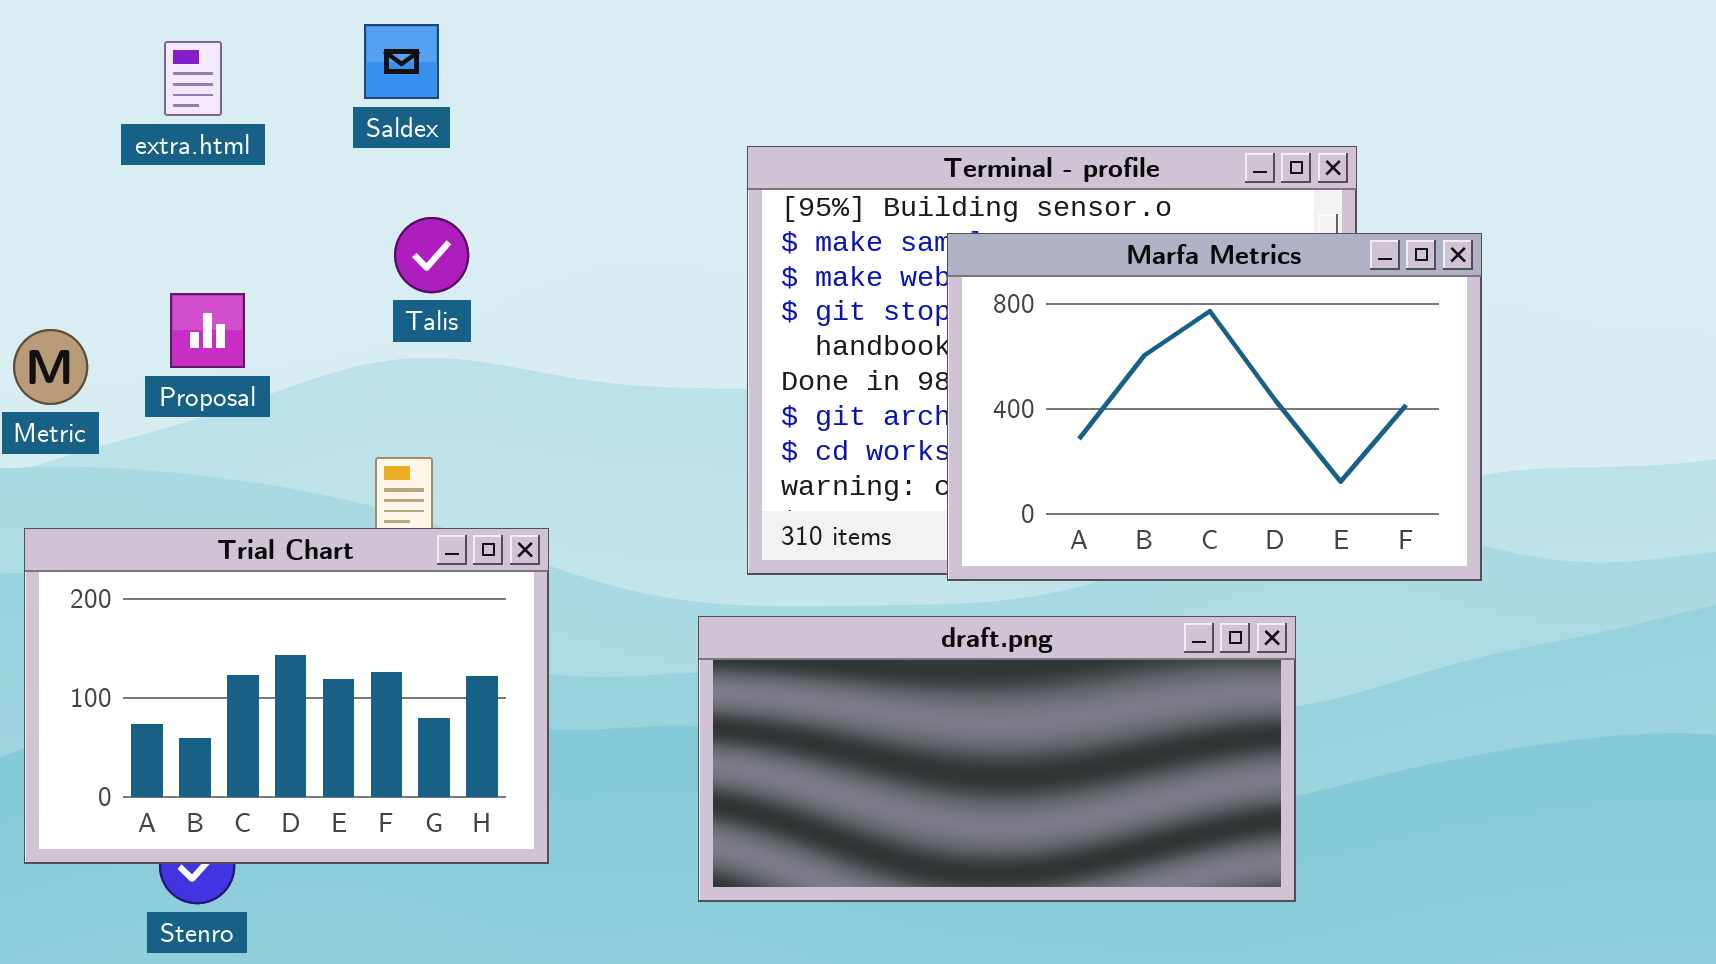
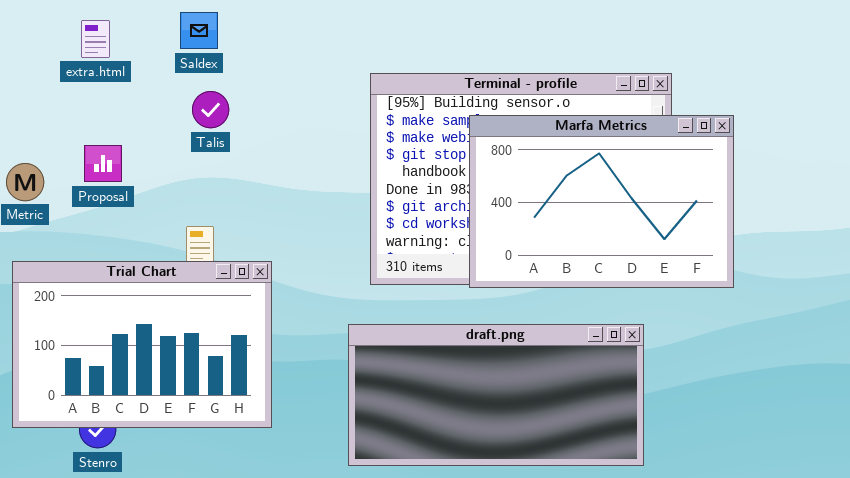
Talis: [394,217,469,293] -> [192,91,229,128], moved
draft.png: [698,616,1296,902] -> [348,324,644,466], moved

